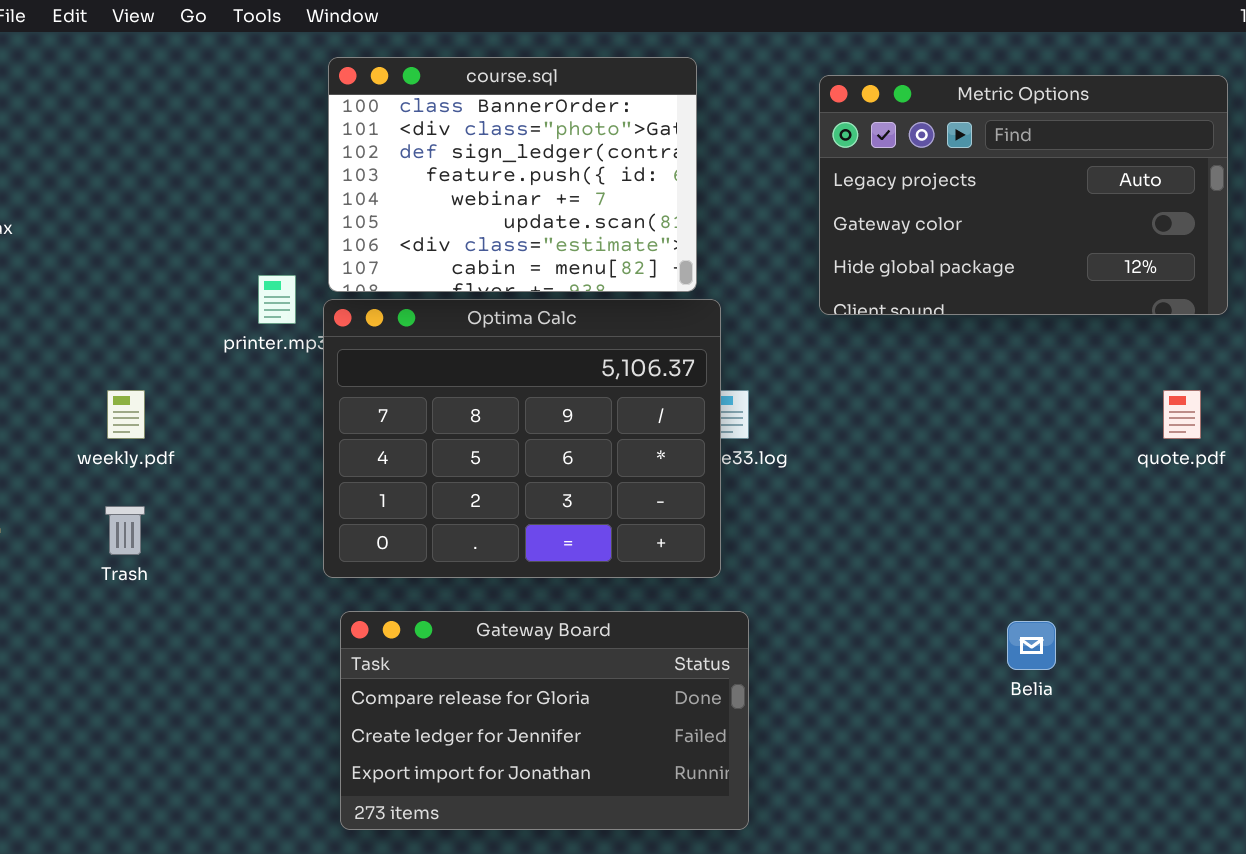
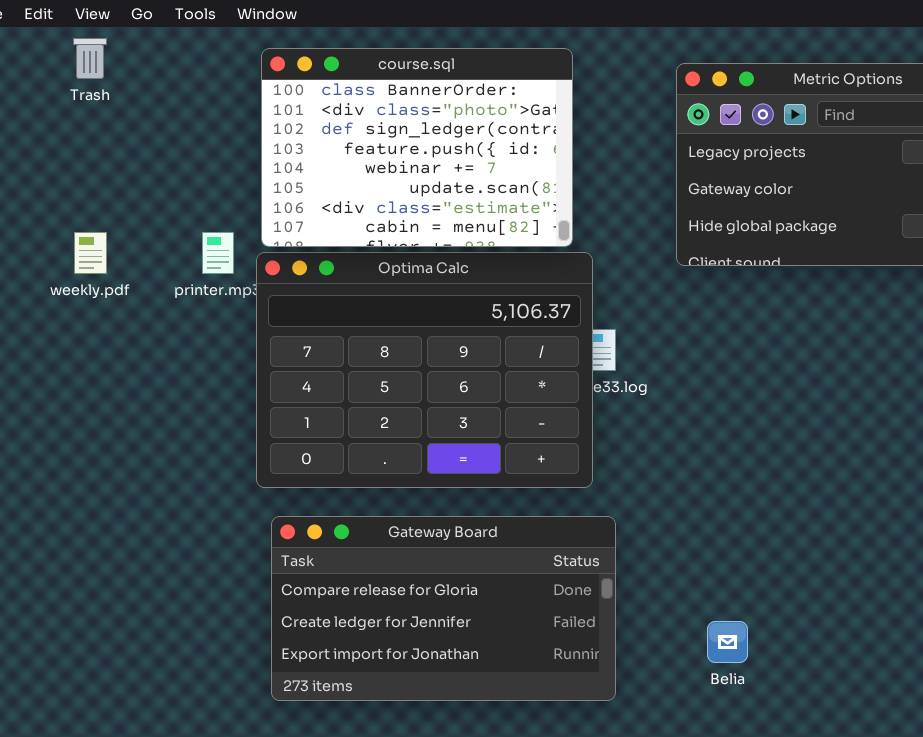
weekly.pdf: [107,390,145,439] -> [74,232,107,274], moved
Trash: [105,506,145,555] -> [73,38,107,79], moved
Belia: [1007,621,1056,670] -> [707,621,748,663], moved

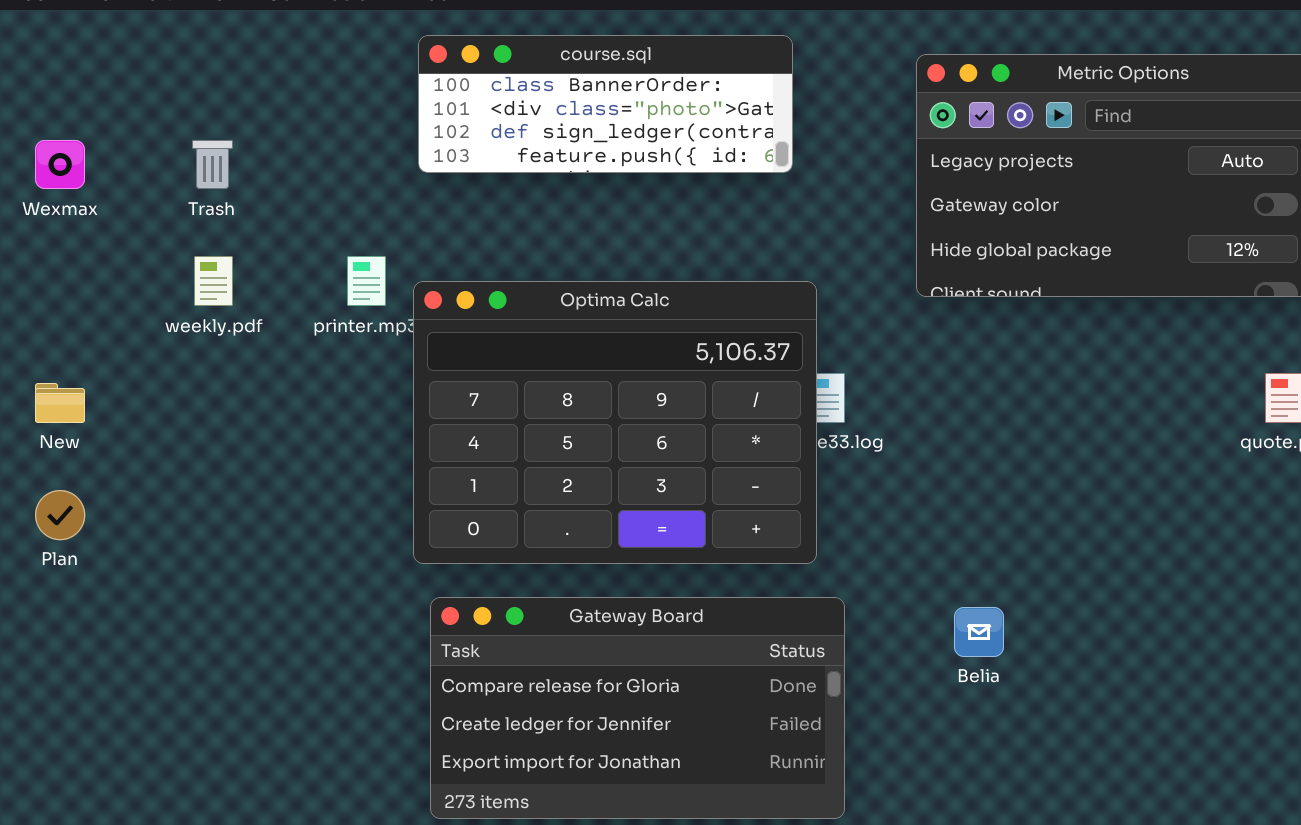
Trash: [73,38,107,79] -> [192,140,233,189], moved
course.sql: [261,48,573,247] -> [418,35,793,173], resized
Belia: [707,621,748,663] -> [954,607,1004,657], moved

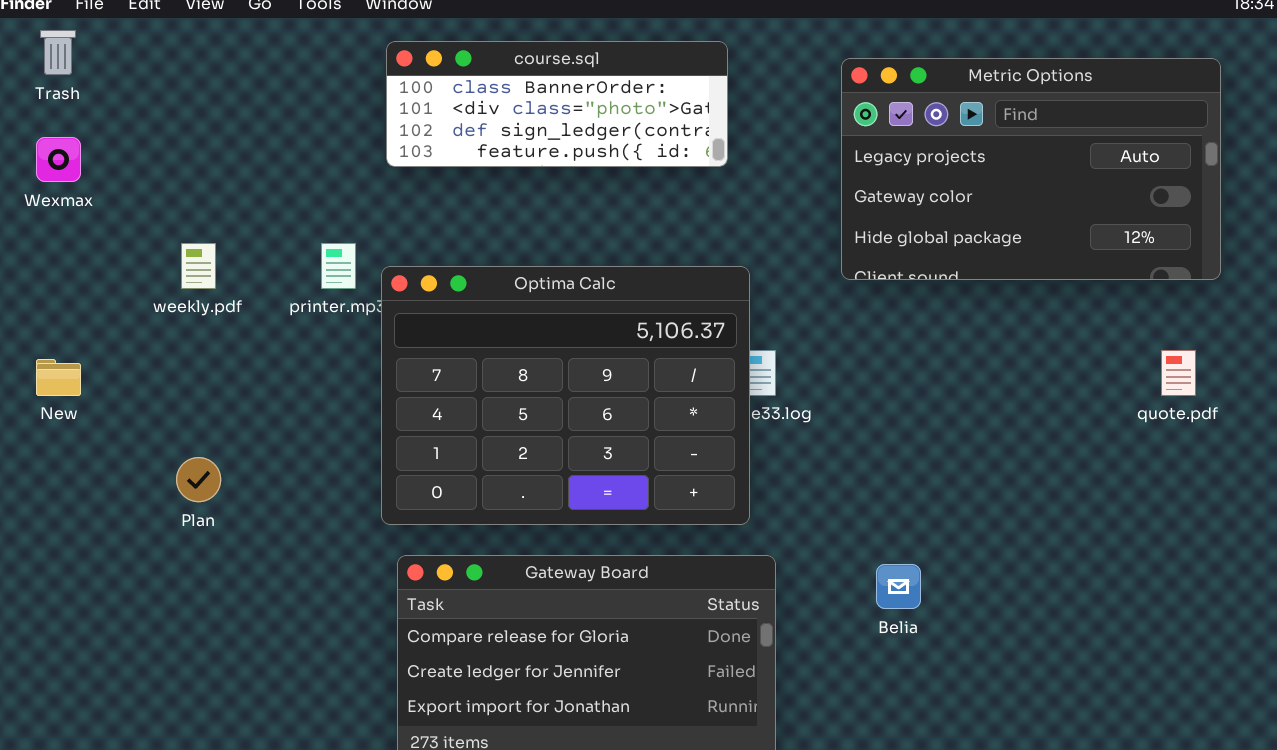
Trash: [192,140,233,189] -> [40,30,76,75], moved
Plan: [35,490,85,540] -> [176,457,221,502], moved

